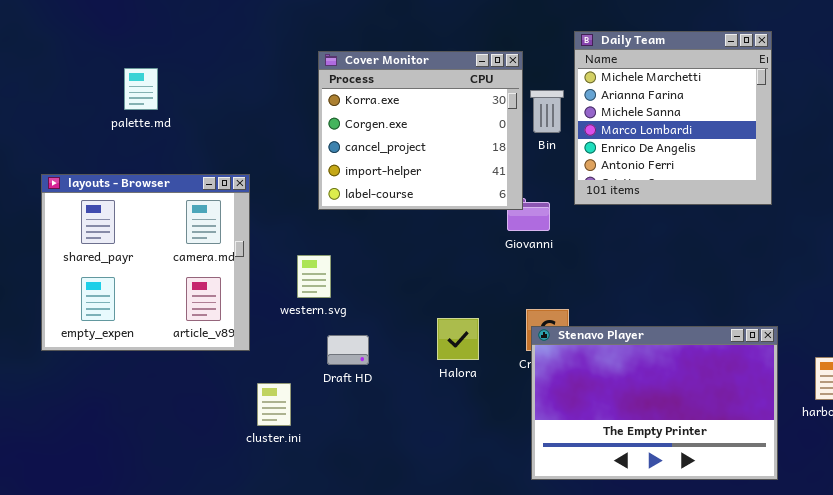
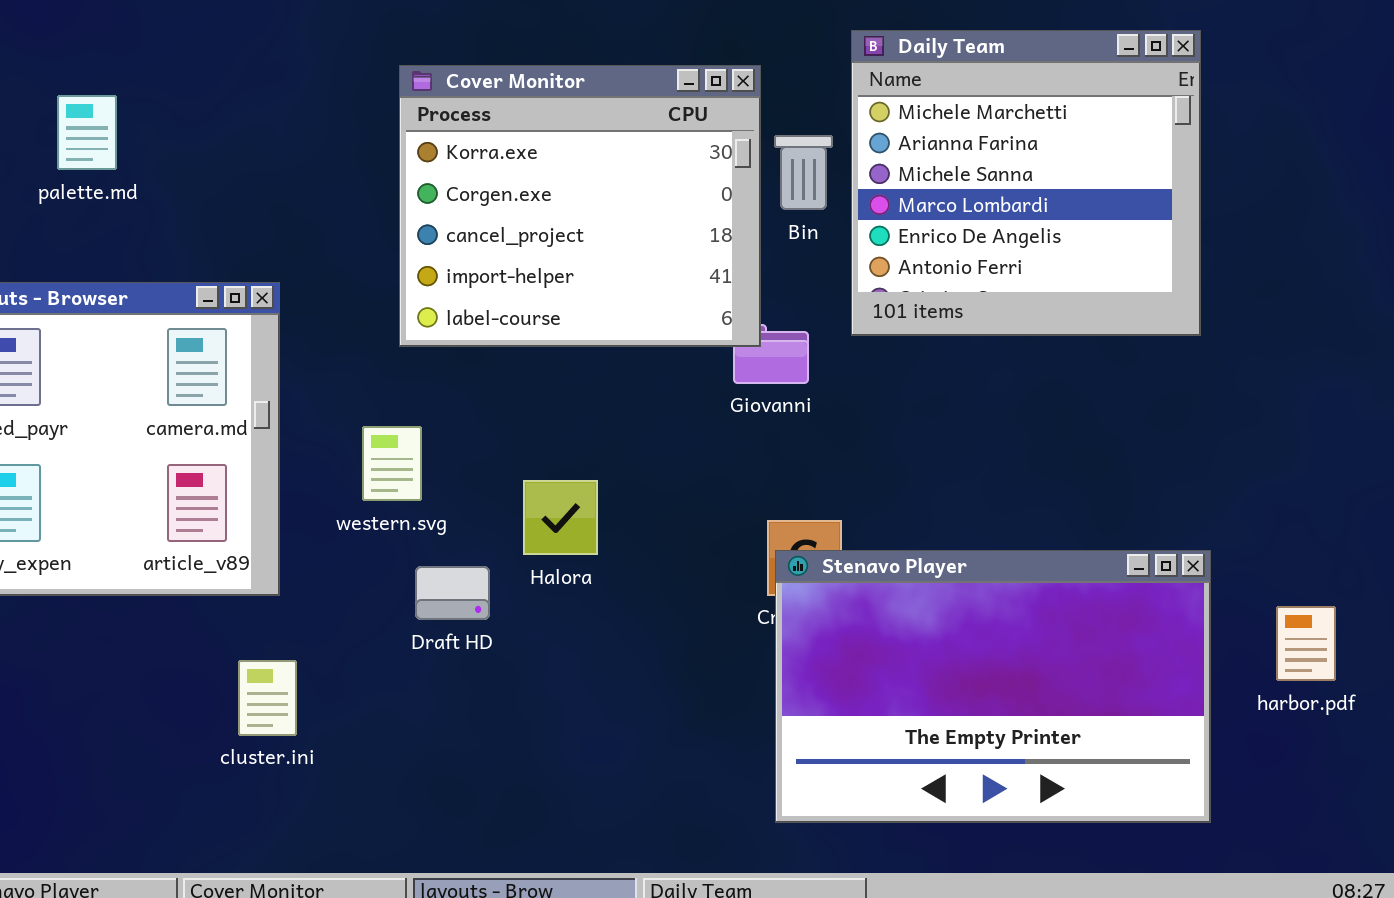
Halora: [437,318,479,360] -> [523,480,598,555], moved
cluster.ini: [257,383,291,426] -> [238,660,297,736], moved

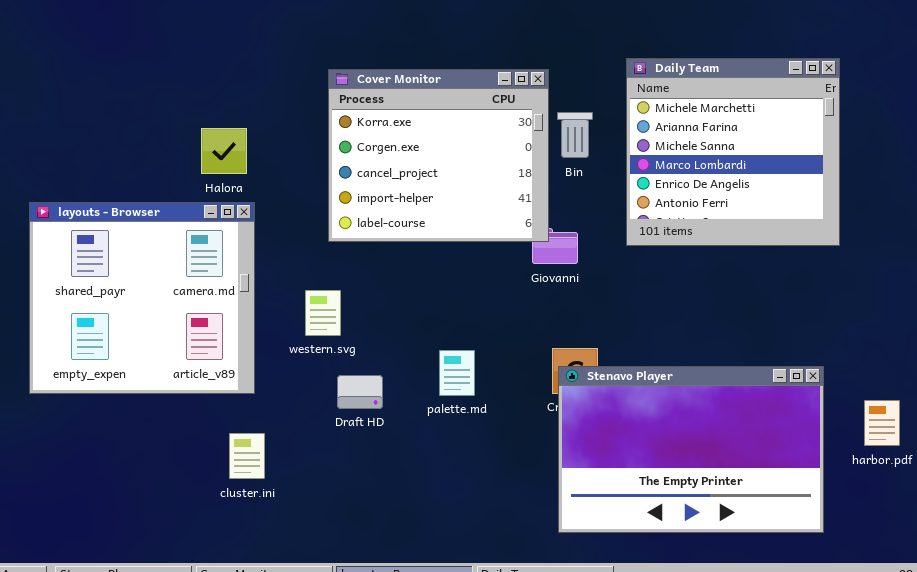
Daily Team: [851,30,1201,336] -> [626,58,840,246], moved
palette.md: [57,95,117,170] -> [439,350,475,396], moved
Halora: [523,480,598,555] -> [201,128,247,174], moved

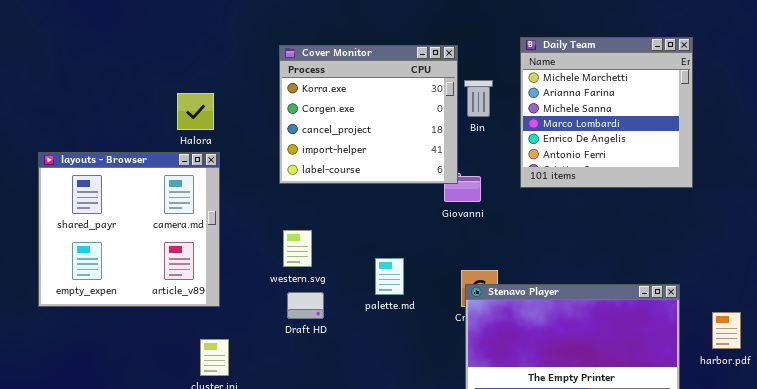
western.svg: [305,290,341,336] -> [283,230,312,267], moved
palette.md: [439,350,475,396] -> [375,258,404,295], moved

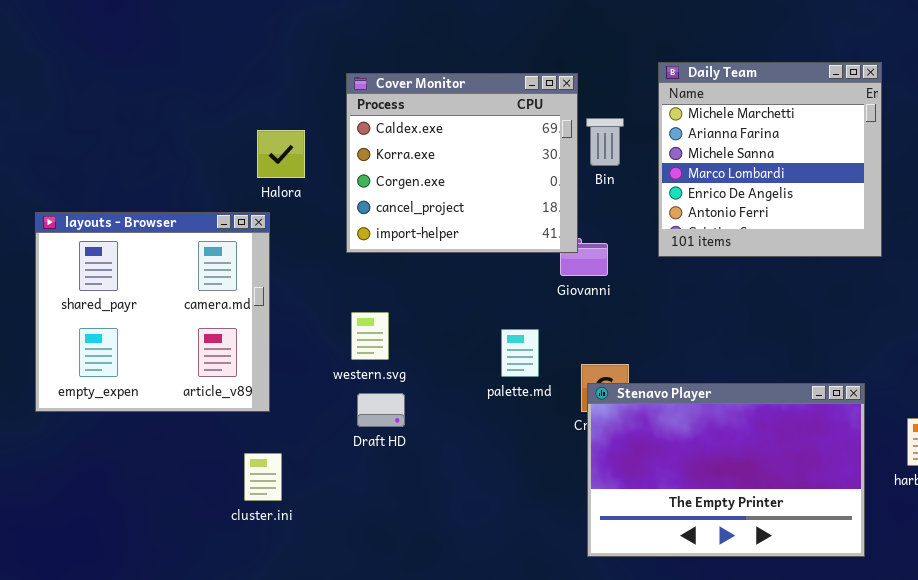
Cover Monitor: [279,45,458,184] -> [346,73,578,253], scrolled up 1 row
Halora: [177,93,214,130] -> [257,130,305,178], moved
palette.md: [375,258,404,295] -> [501,329,539,377], moved

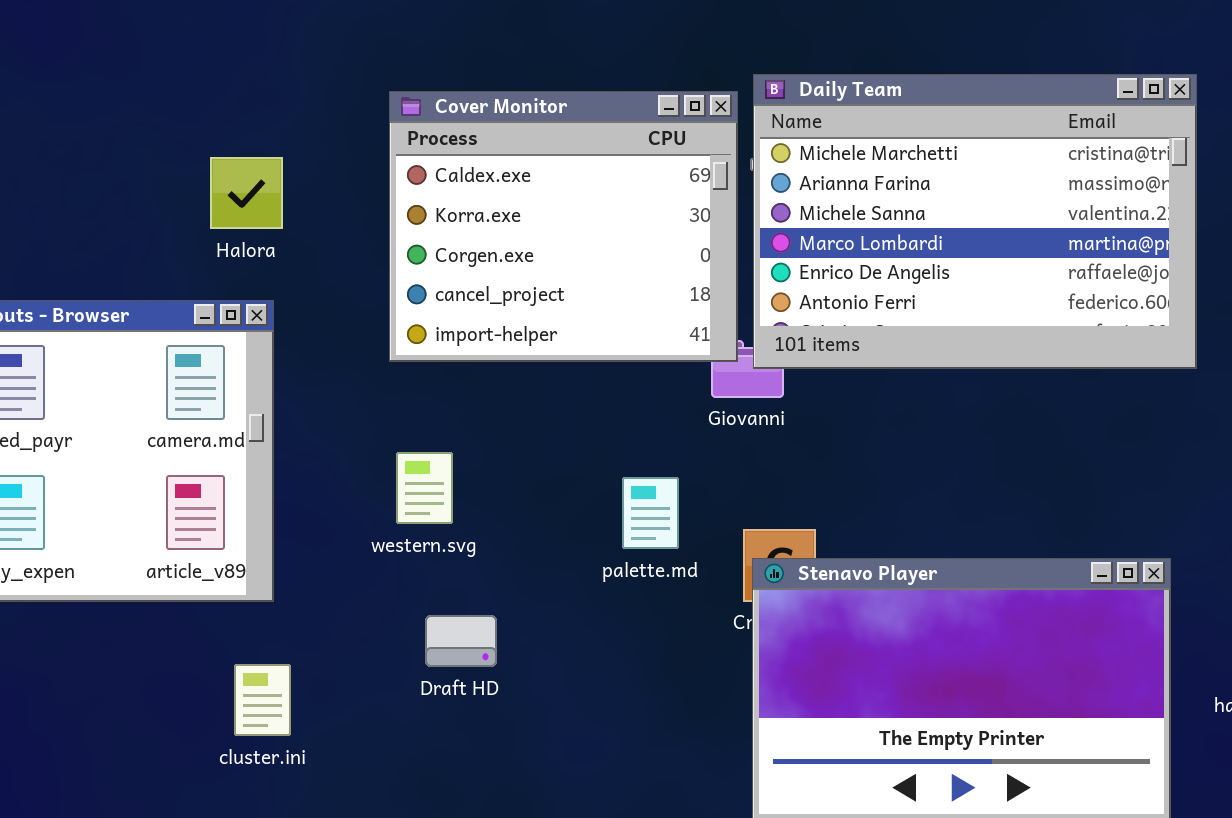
Daily Team: [658,62,882,257] -> [753,74,1197,369], resized
Halora: [257,130,305,178] -> [210,157,283,229], moved
Draft HD: [357,393,405,427] -> [425,615,497,667], moved

